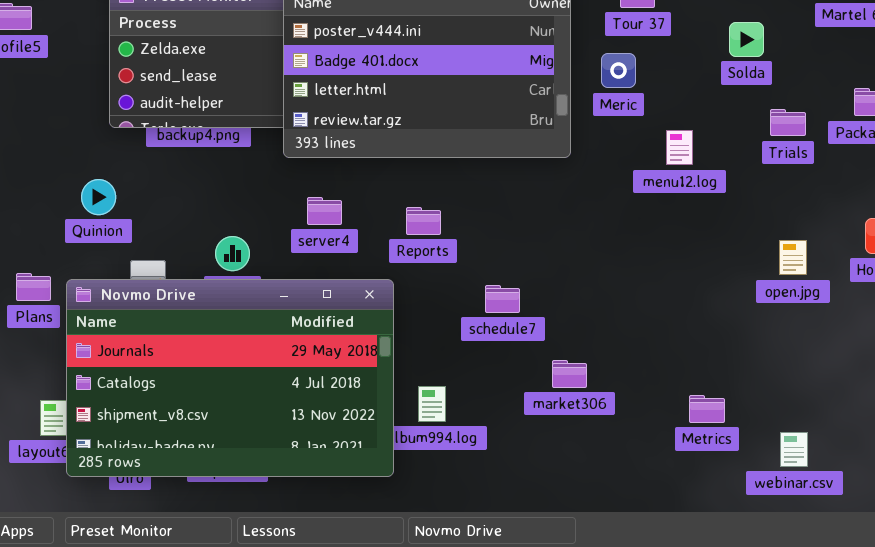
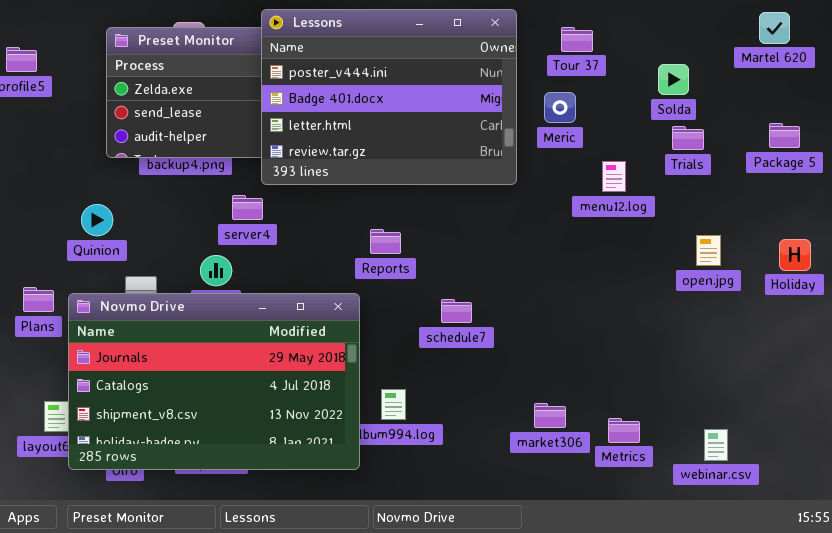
Trials: [770,109,806,136] -> [672,126,704,150], moved
server4: [307,197,342,225] -> [232,195,263,220], moved
open.jpg: [779,240,807,275] -> [696,235,721,266], moved
market306: [552,360,587,388] -> [534,403,566,428], moved
Metrics: [689,395,725,423] -> [608,418,640,443], moved

